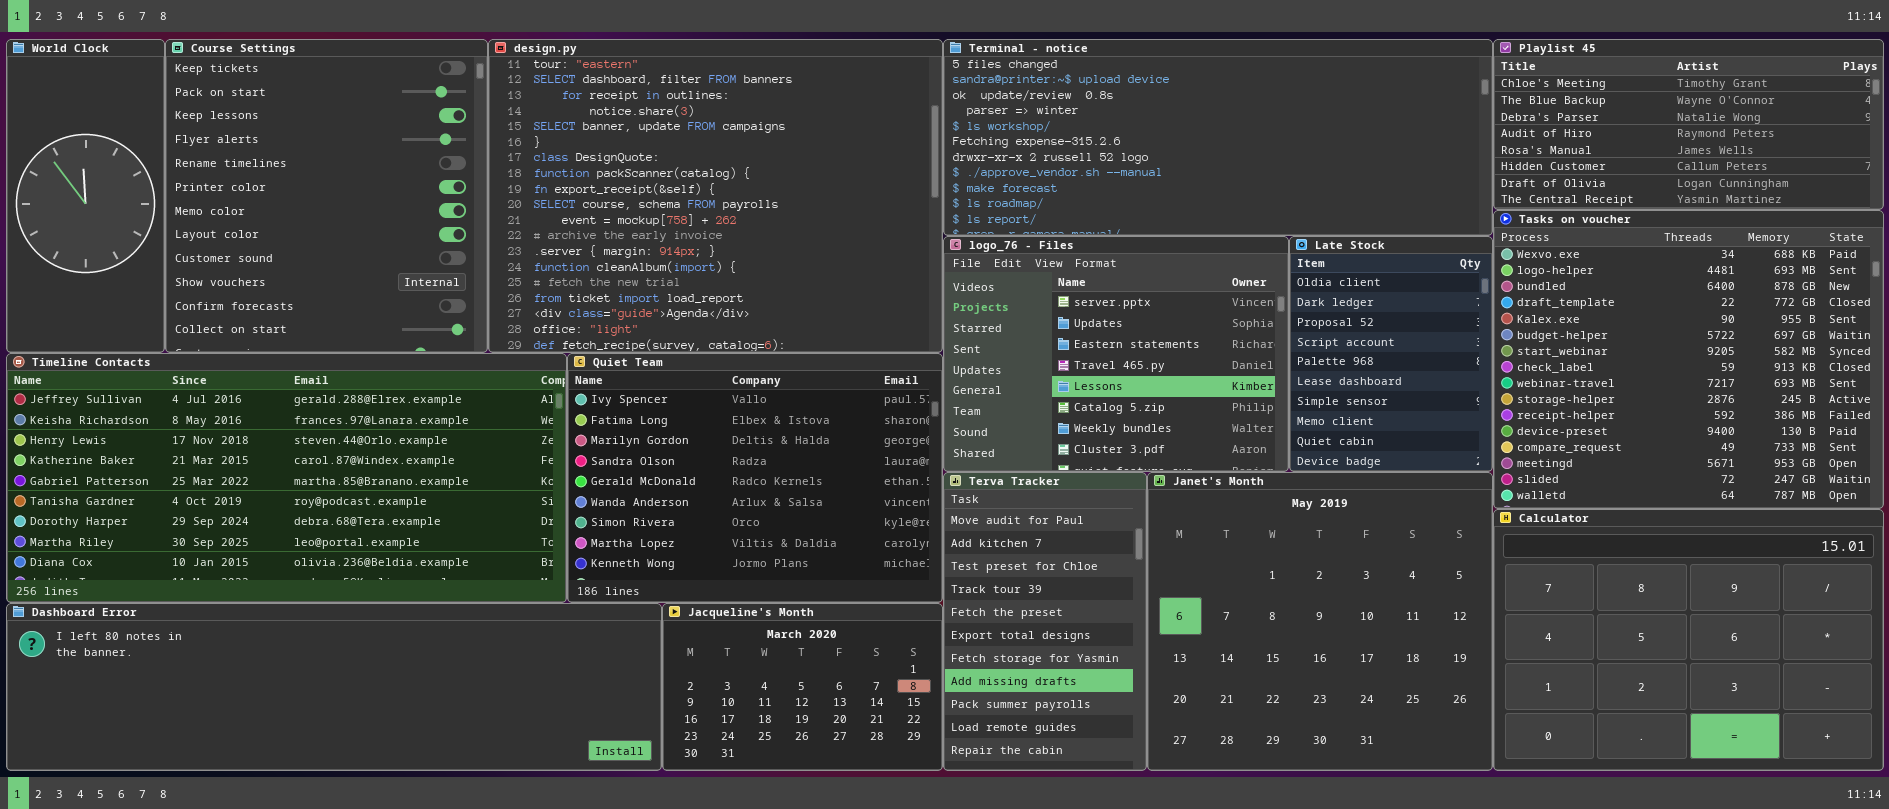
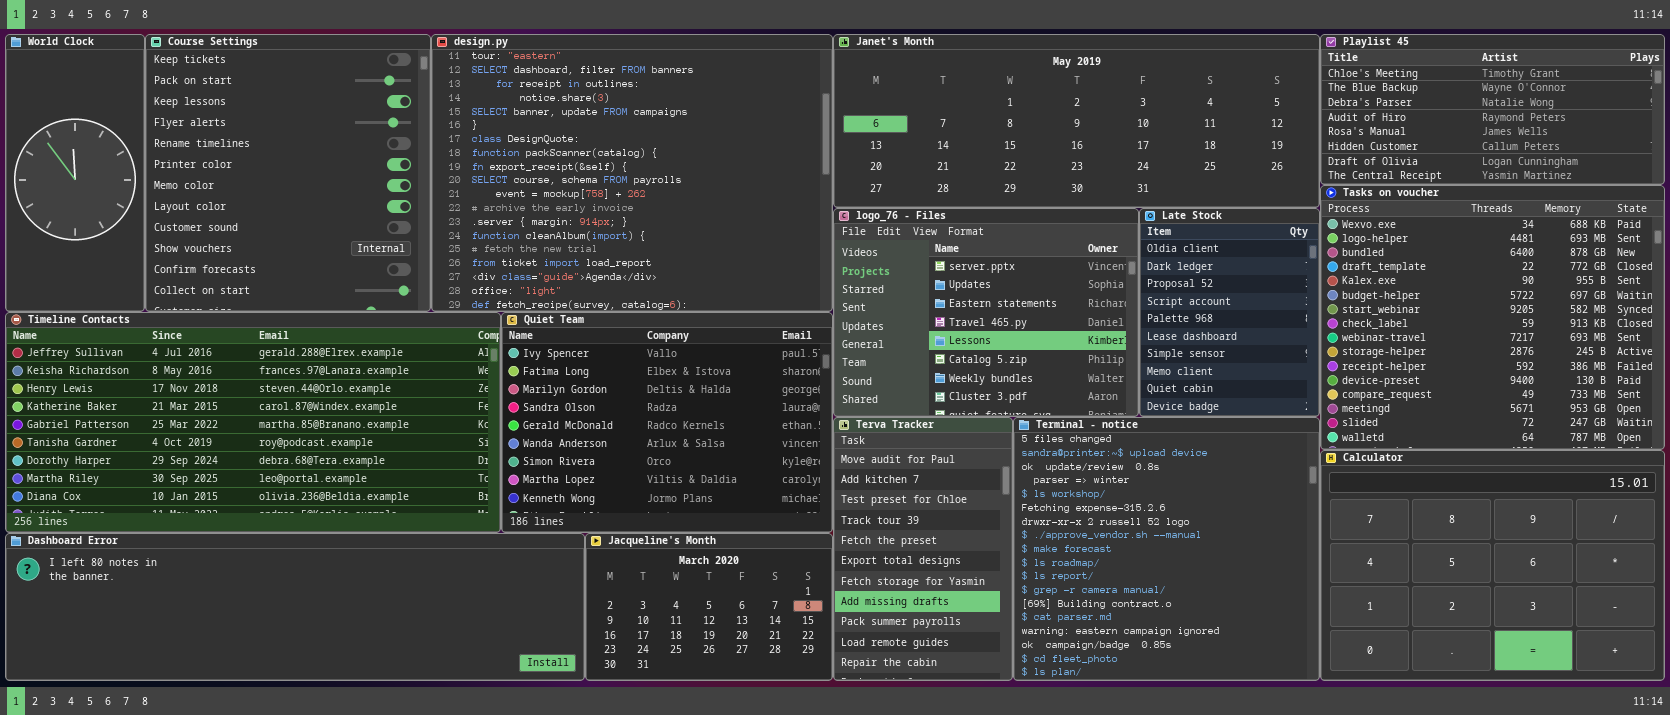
Terminal - notice: [943,39,1493,236] -> [1013,417,1320,681], moved, resized
Janet's Month: [1147,472,1493,771] -> [833,34,1320,208], moved, resized

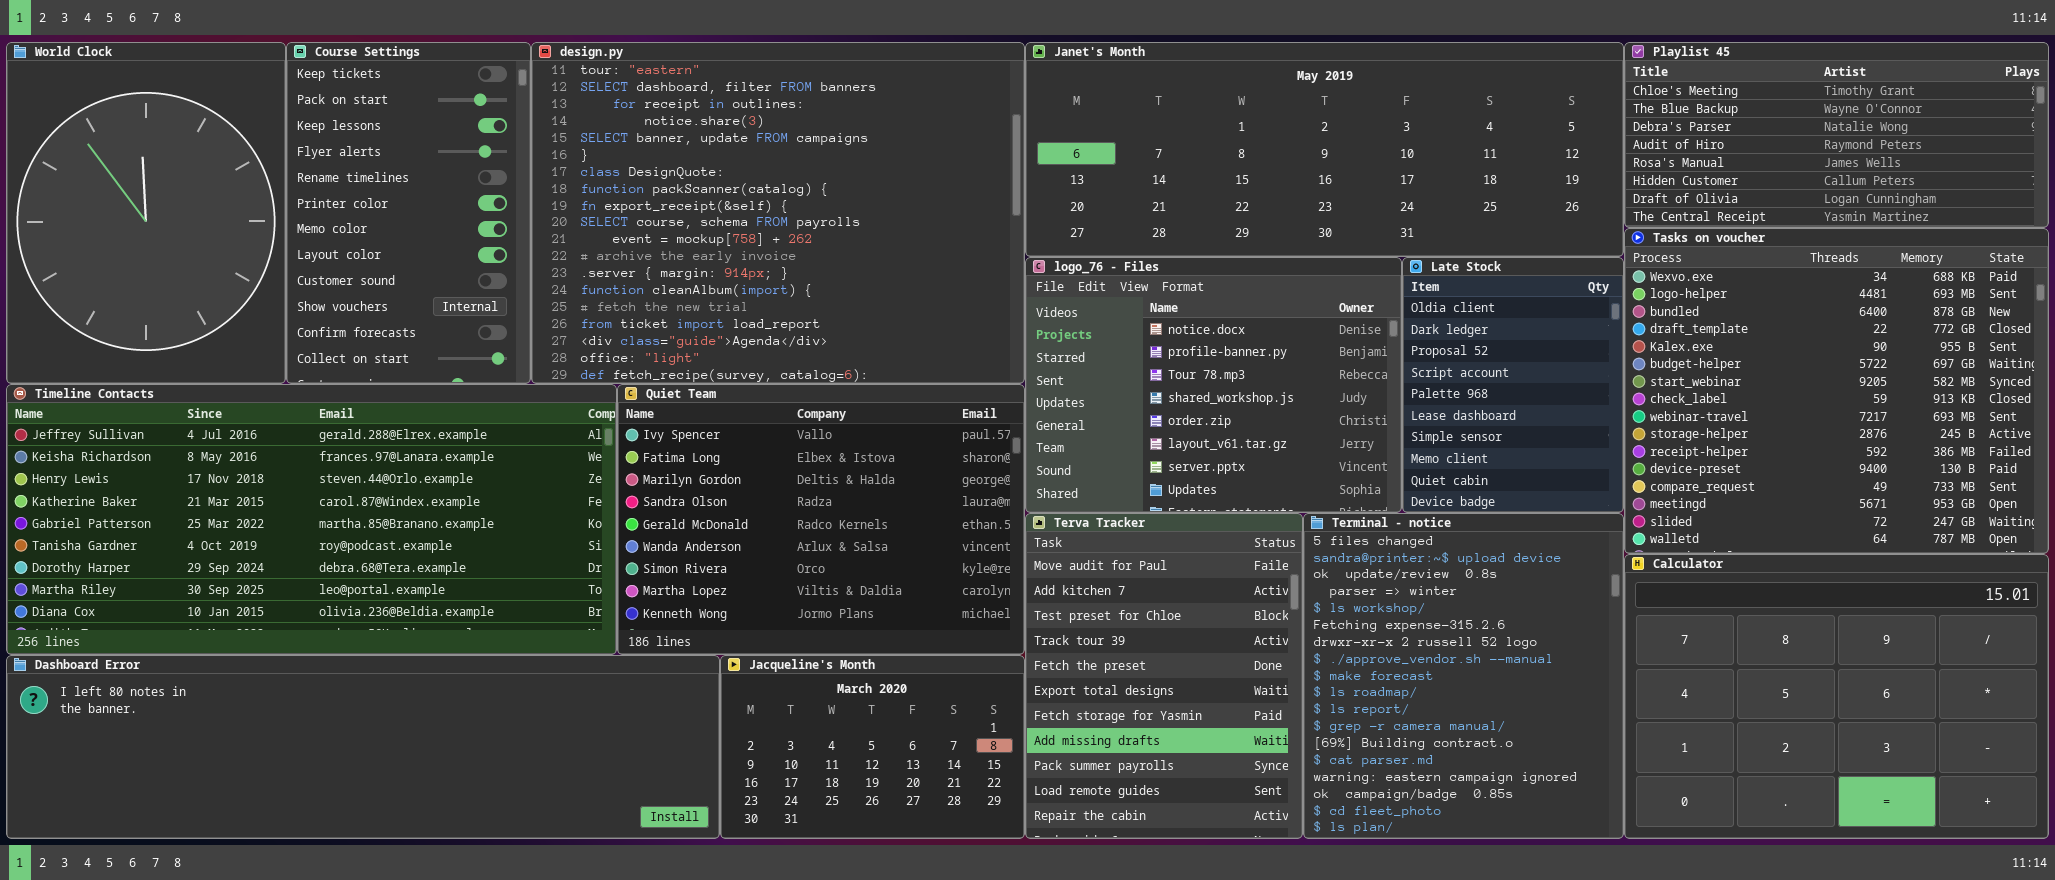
World Clock: [5,34,145,312] -> [6,42,286,384], resized
Course Settings: [145,34,431,312] -> [286,42,531,384], resized
logo_76 - Files: [833,208,1139,417] -> [1025,257,1402,513], scrolled up 6 rows
Terva Tracker: [833,417,1013,681] -> [1025,513,1303,839], resized
Terminal - notice: [1013,417,1320,681] -> [1303,513,1624,839], resized

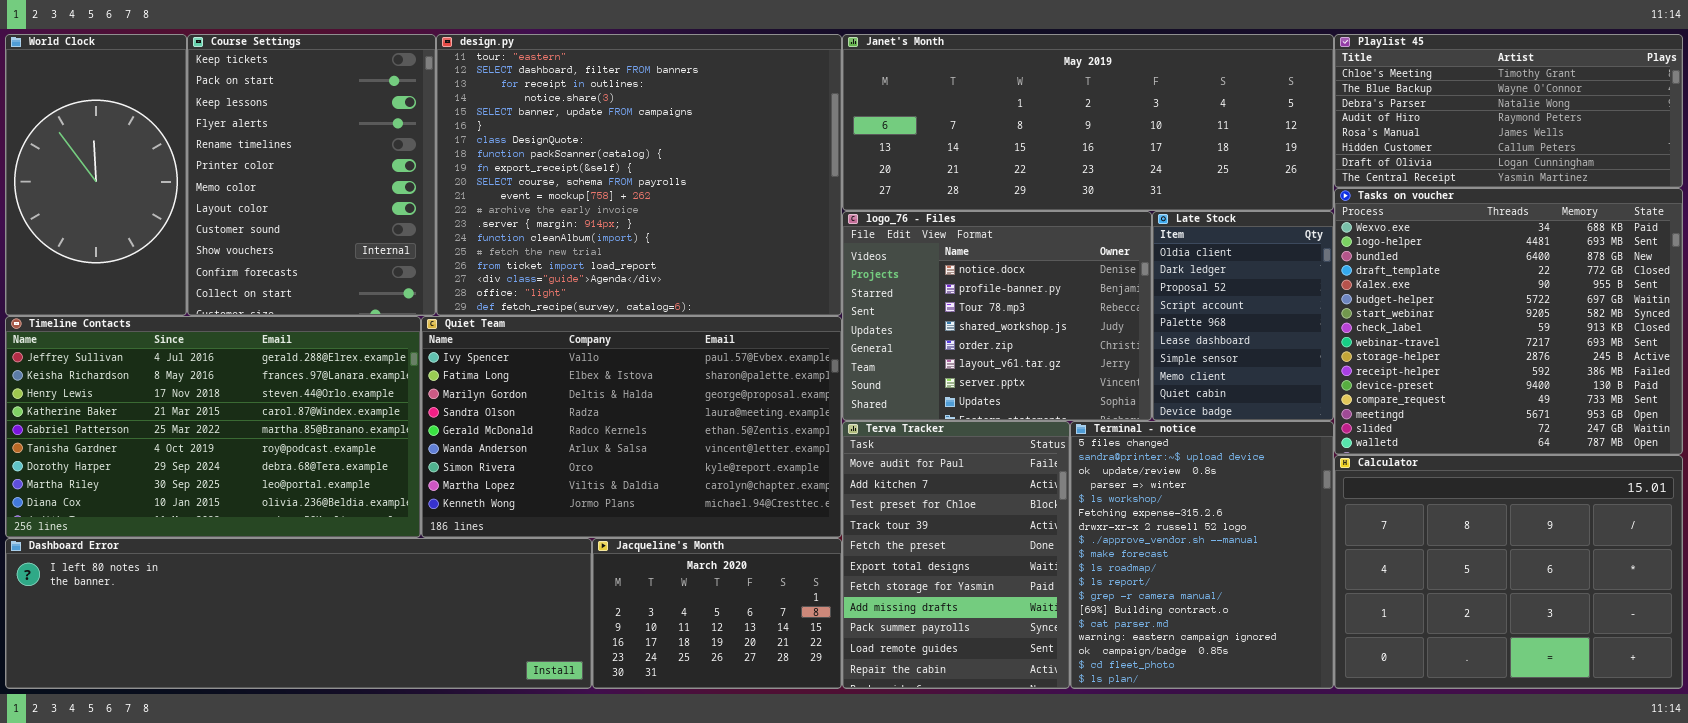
World Clock: [6,42,286,384] -> [5,34,187,316], resized
Course Settings: [286,42,531,384] -> [187,34,436,316], resized
Timeline Contacts: [6,384,617,655] -> [5,316,421,538], resized
Quiet Team: [617,384,1025,655] -> [421,316,842,538], resized

